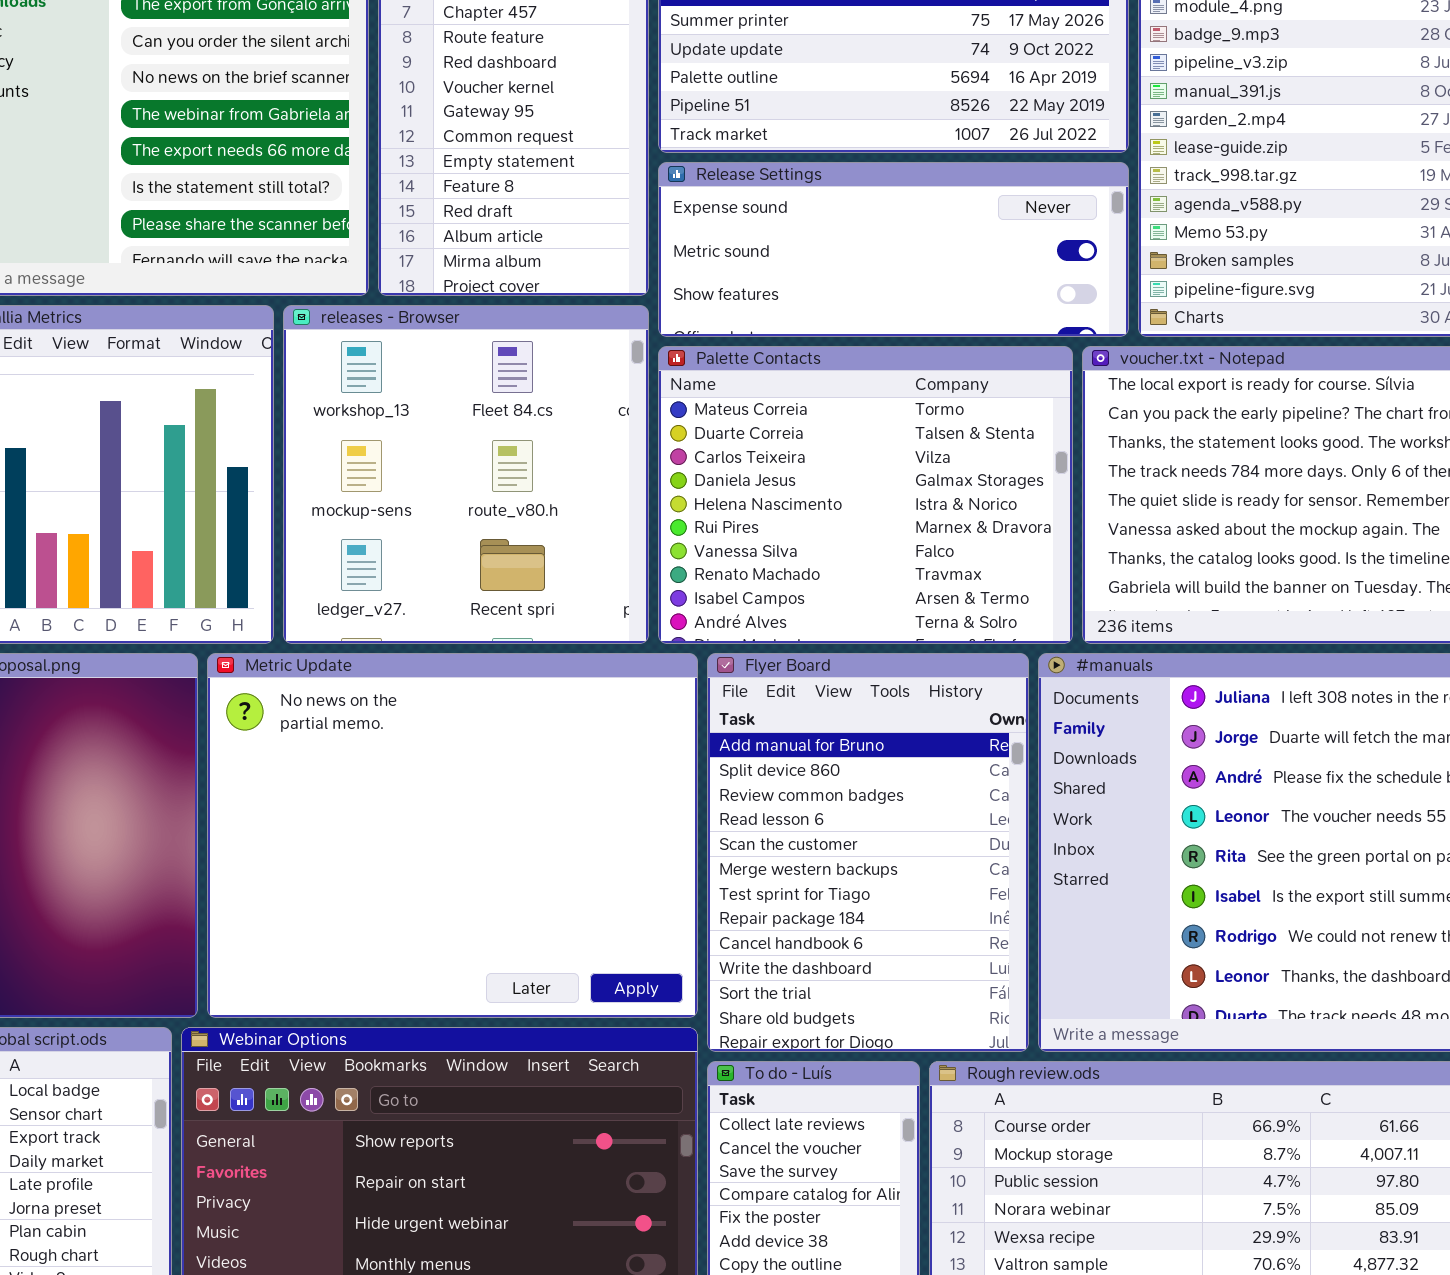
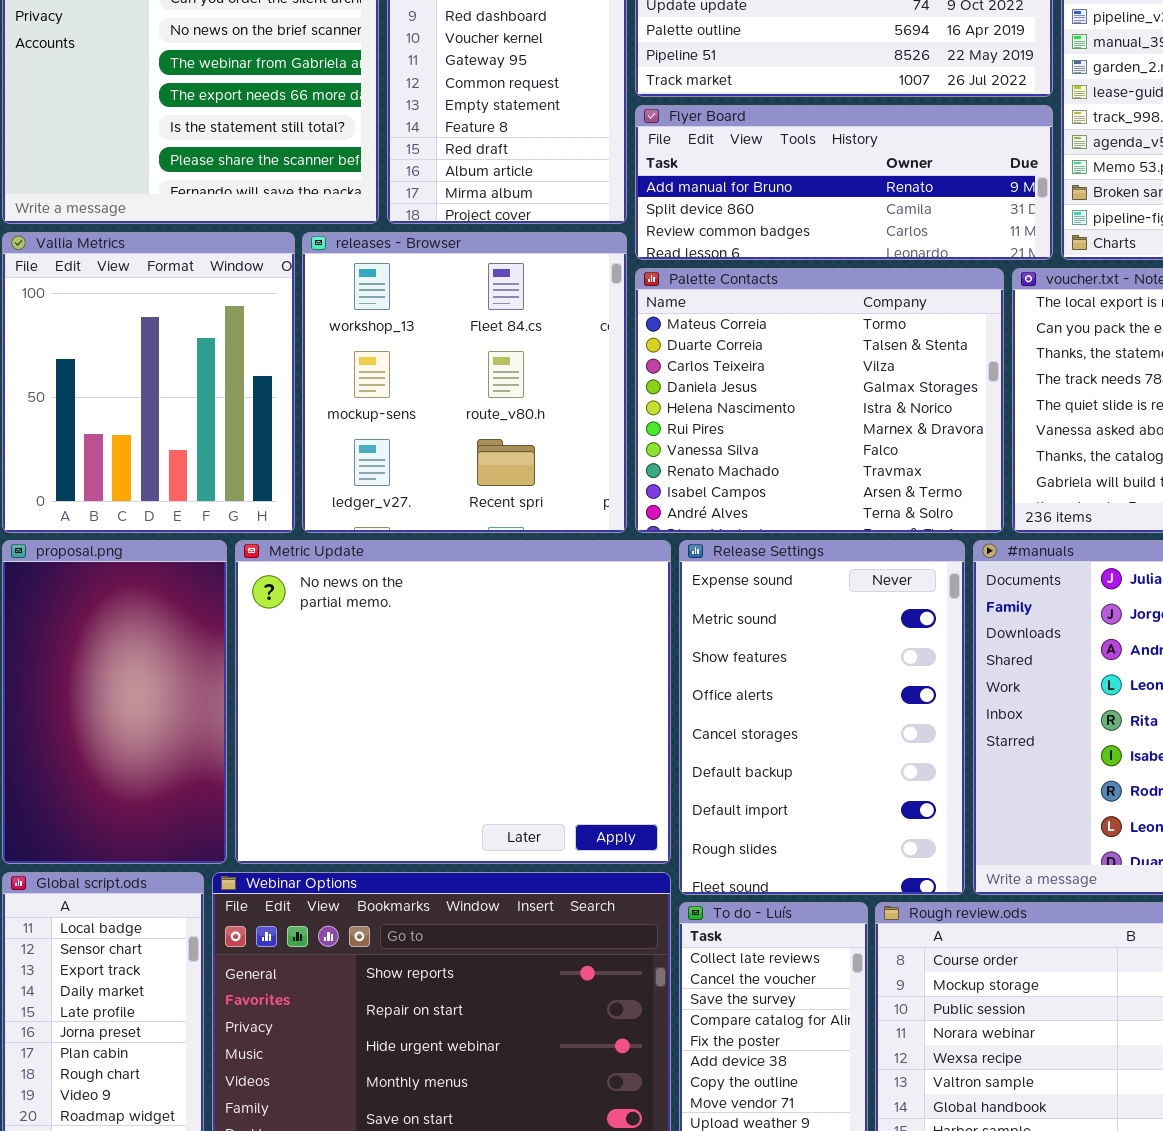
Release Settings: [658,162,1129,337] -> [679,540,965,895], moved, resized
Flyer Board: [707,653,1029,1052] -> [635,105,1053,260], moved, resized

